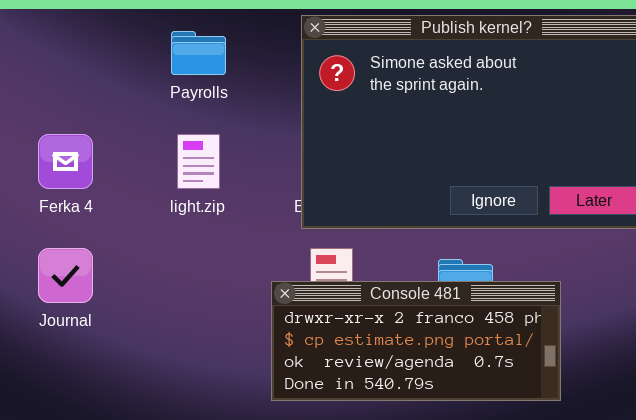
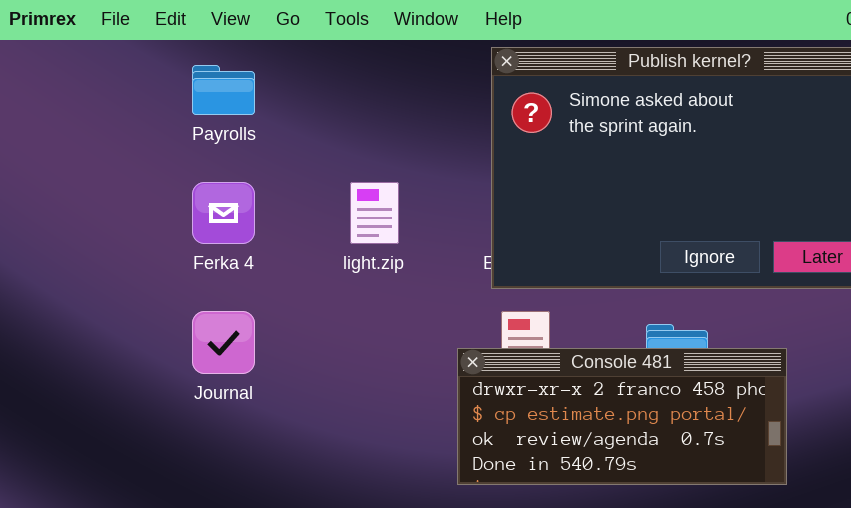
Payrolls: [171,31,226,75] -> [192,65,255,115], moved

